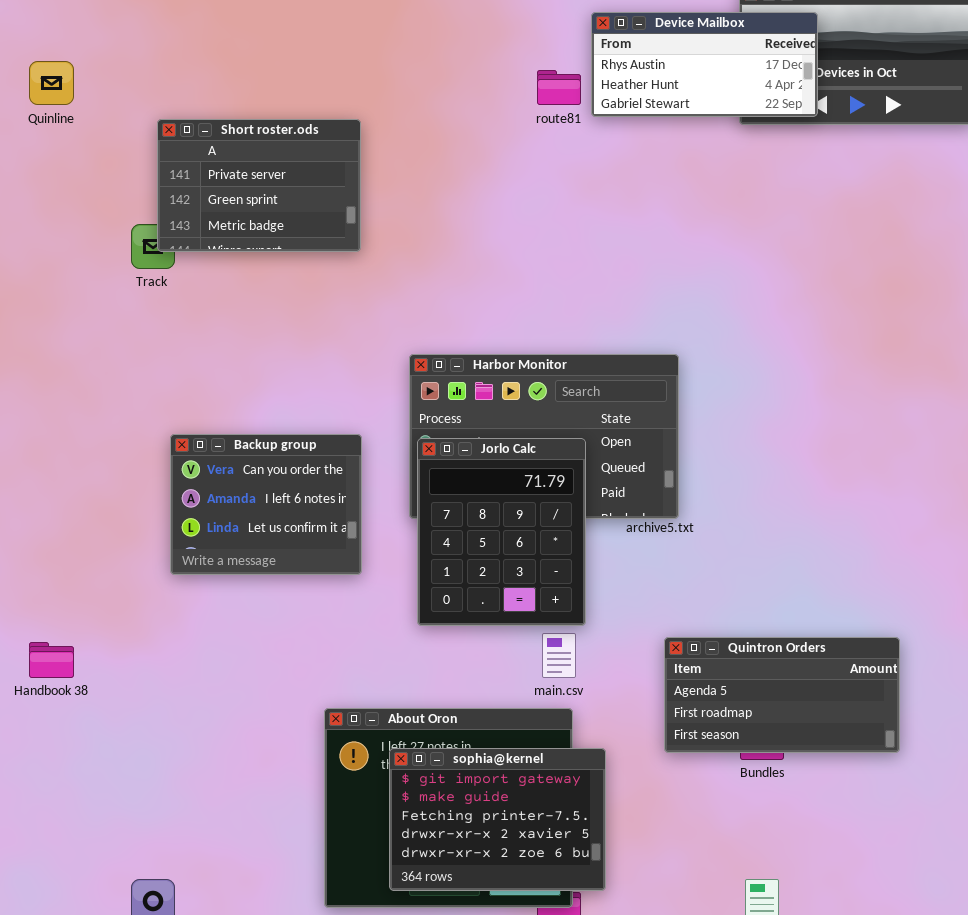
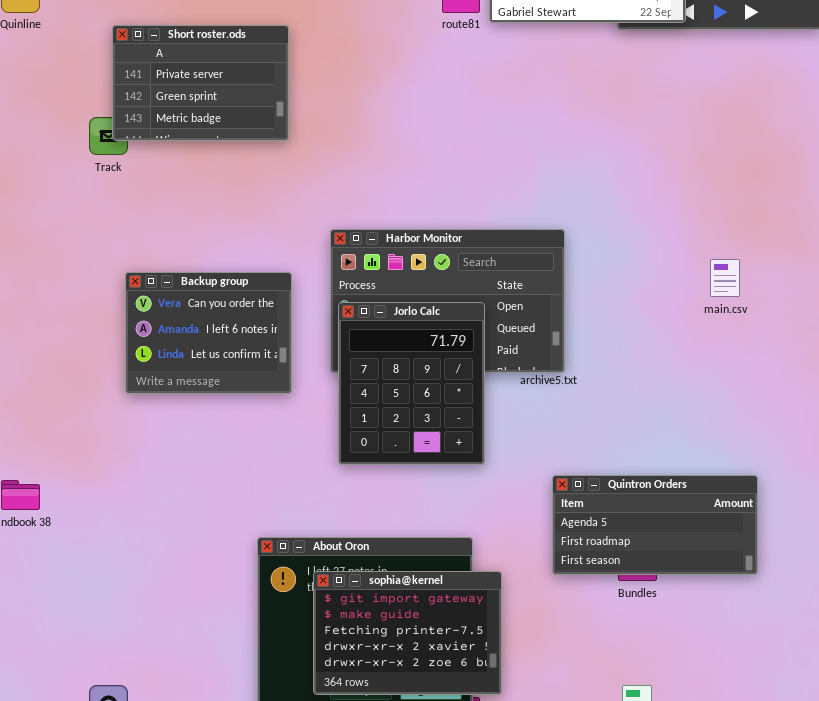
Backup group: [170,434,362,575] -> [125,272,292,394], moved
main.csv: [542,633,576,678] -> [710,259,740,297], moved

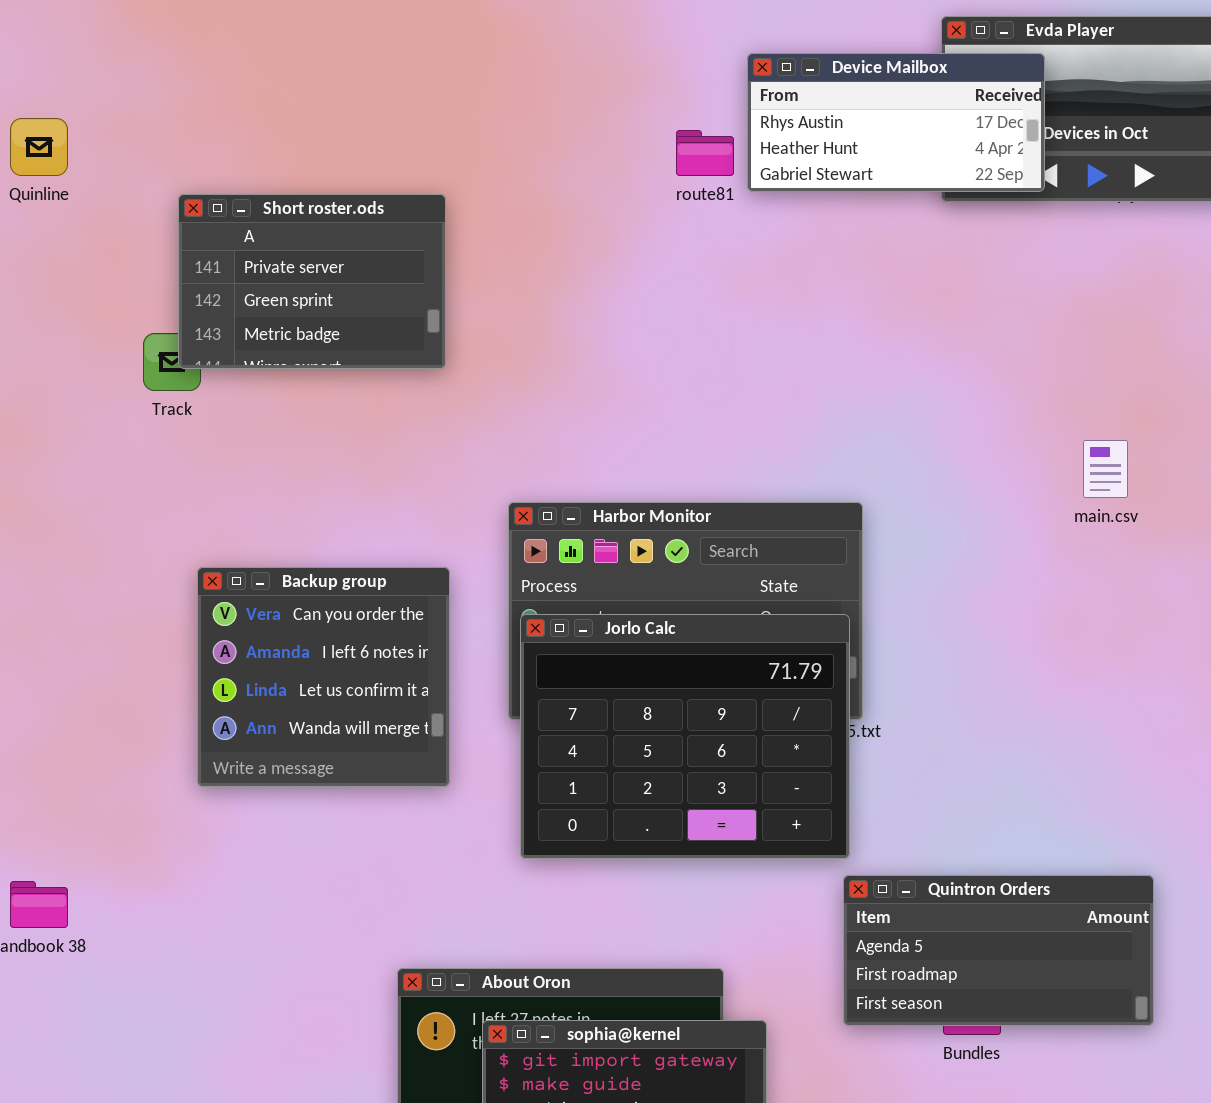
main.csv: [710,259,740,297] -> [1083,440,1128,498], moved
Backup group: [125,272,292,394] -> [197,567,450,787], resized
Jorlo Calc: [338,302,485,465] -> [520,614,850,859], resized

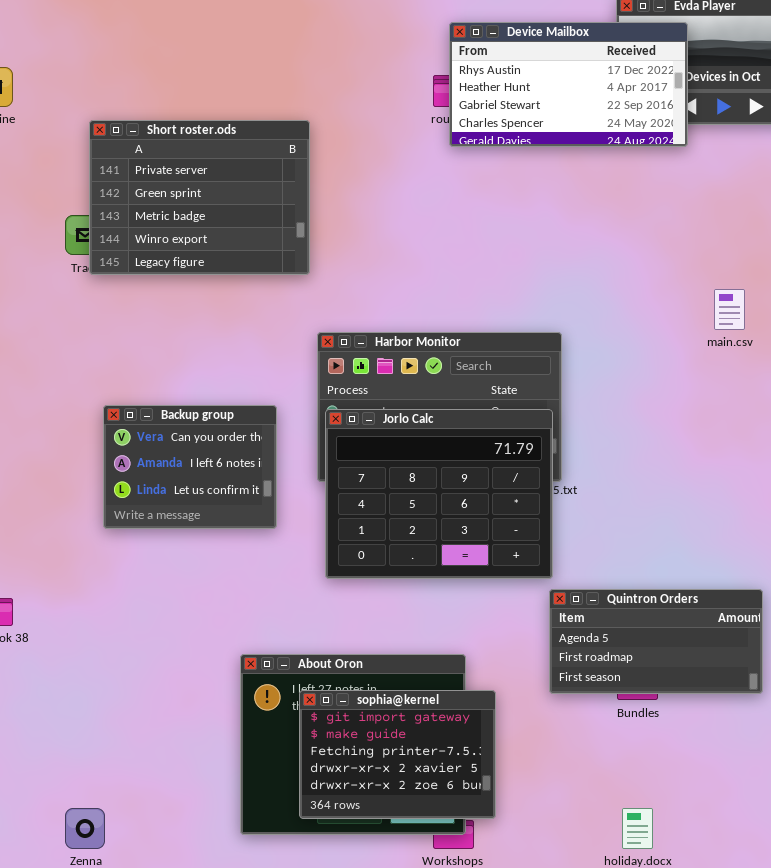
Device Mailbox: [747,53,1045,192] -> [449,22,688,147], resized
Short roster.ods: [178,194,446,369] -> [89,120,310,275], resized
Backup group: [197,567,450,787] -> [103,405,277,529], resized

